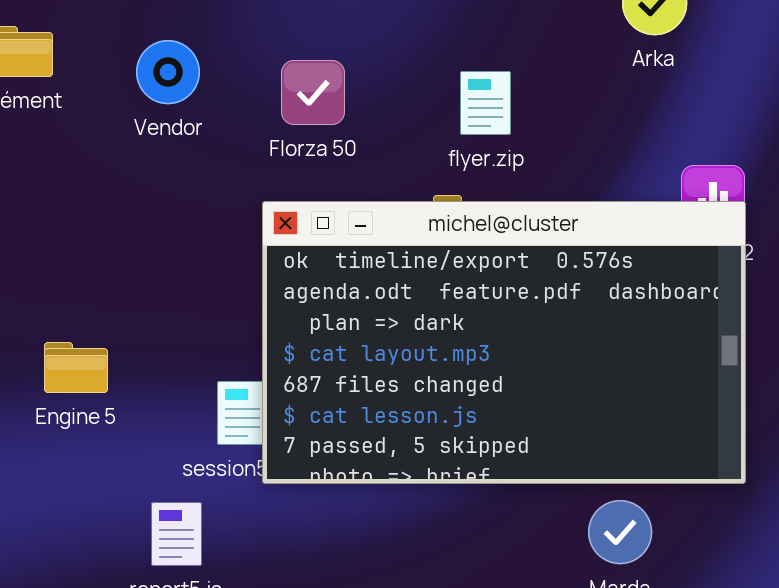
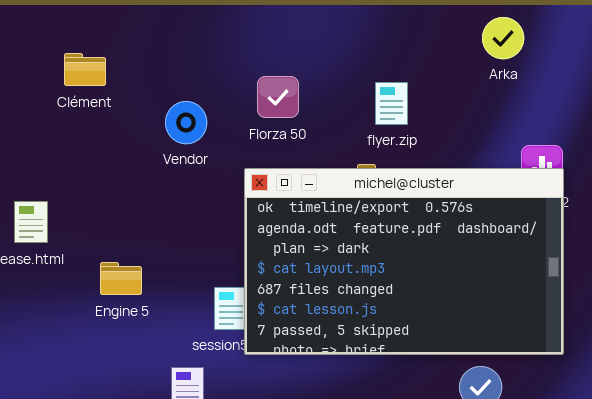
Vendor: [136,40,200,104] -> [165,101,207,144], moved

